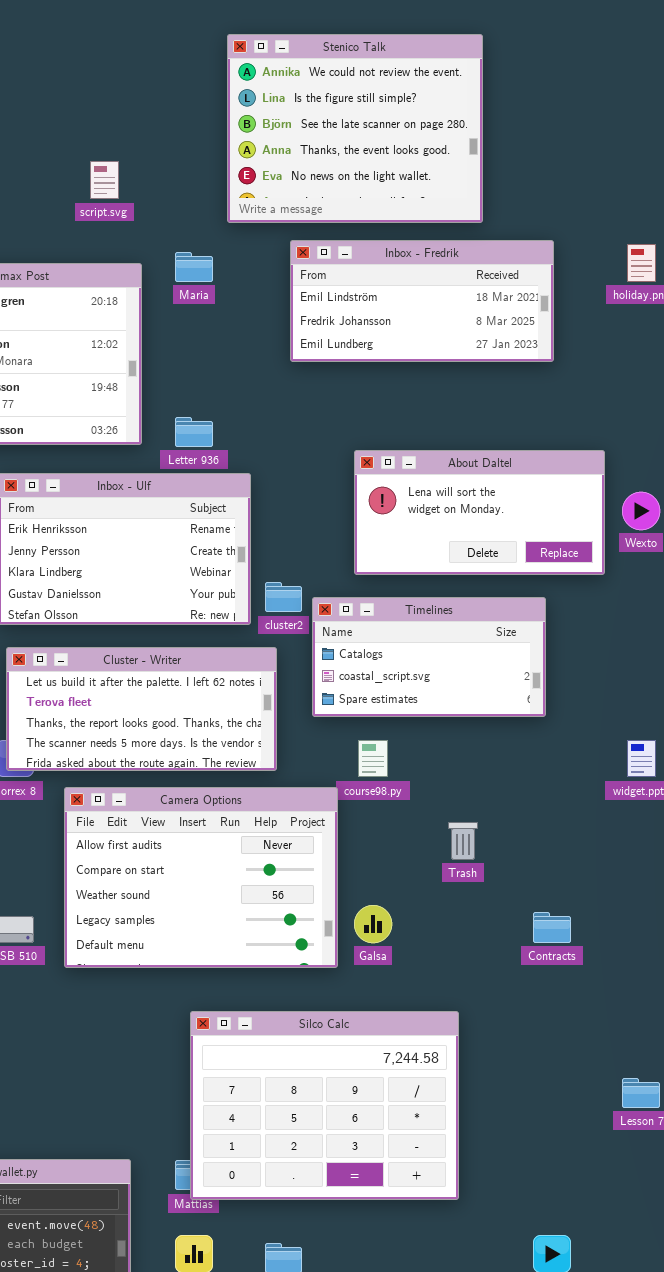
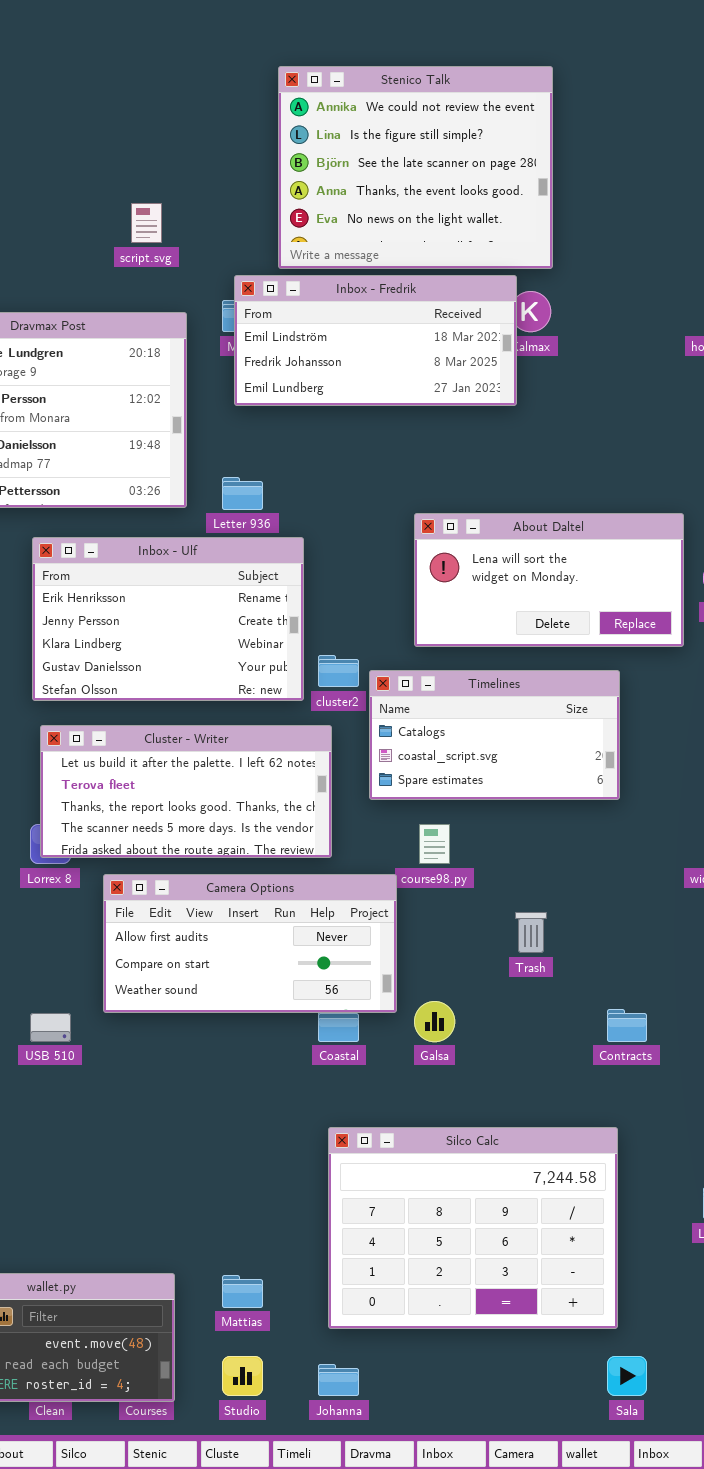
Inbox - Fredrik: [290,240,554,362] -> [234,275,517,406], moved
Camera Options: [64,787,338,968] -> [103,874,397,1013], resized
Silco Calc: [190,1011,459,1200] -> [328,1127,618,1329], moved

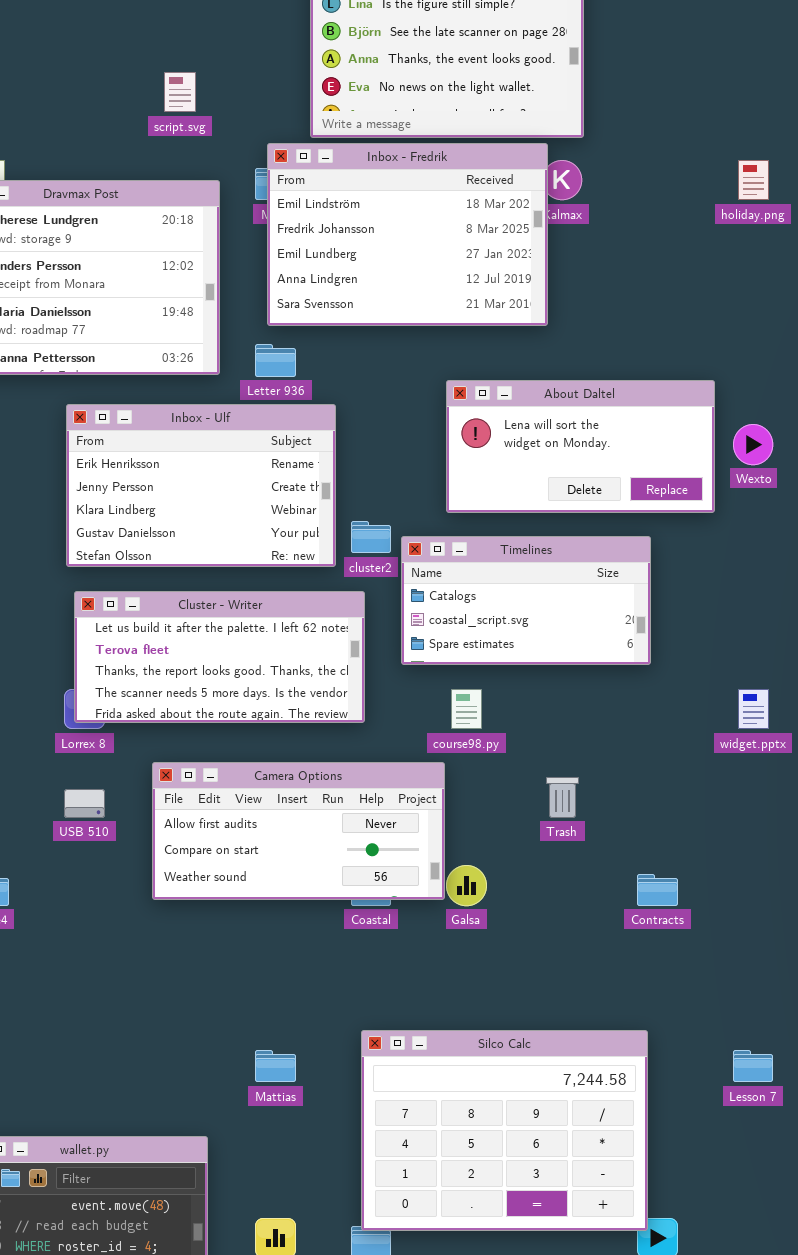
Inbox - Fredrik: [234,275,517,406] -> [267,143,548,326], resized
Camera Options: [103,874,397,1013] -> [152,762,445,900], moved
USB 510: [30,1013,71,1042] -> [64,789,105,818], moved
Silco Calc: [328,1127,618,1329] -> [361,1030,648,1231], moved
Mattias: [222,1275,263,1308] -> [255,1050,296,1082], moved

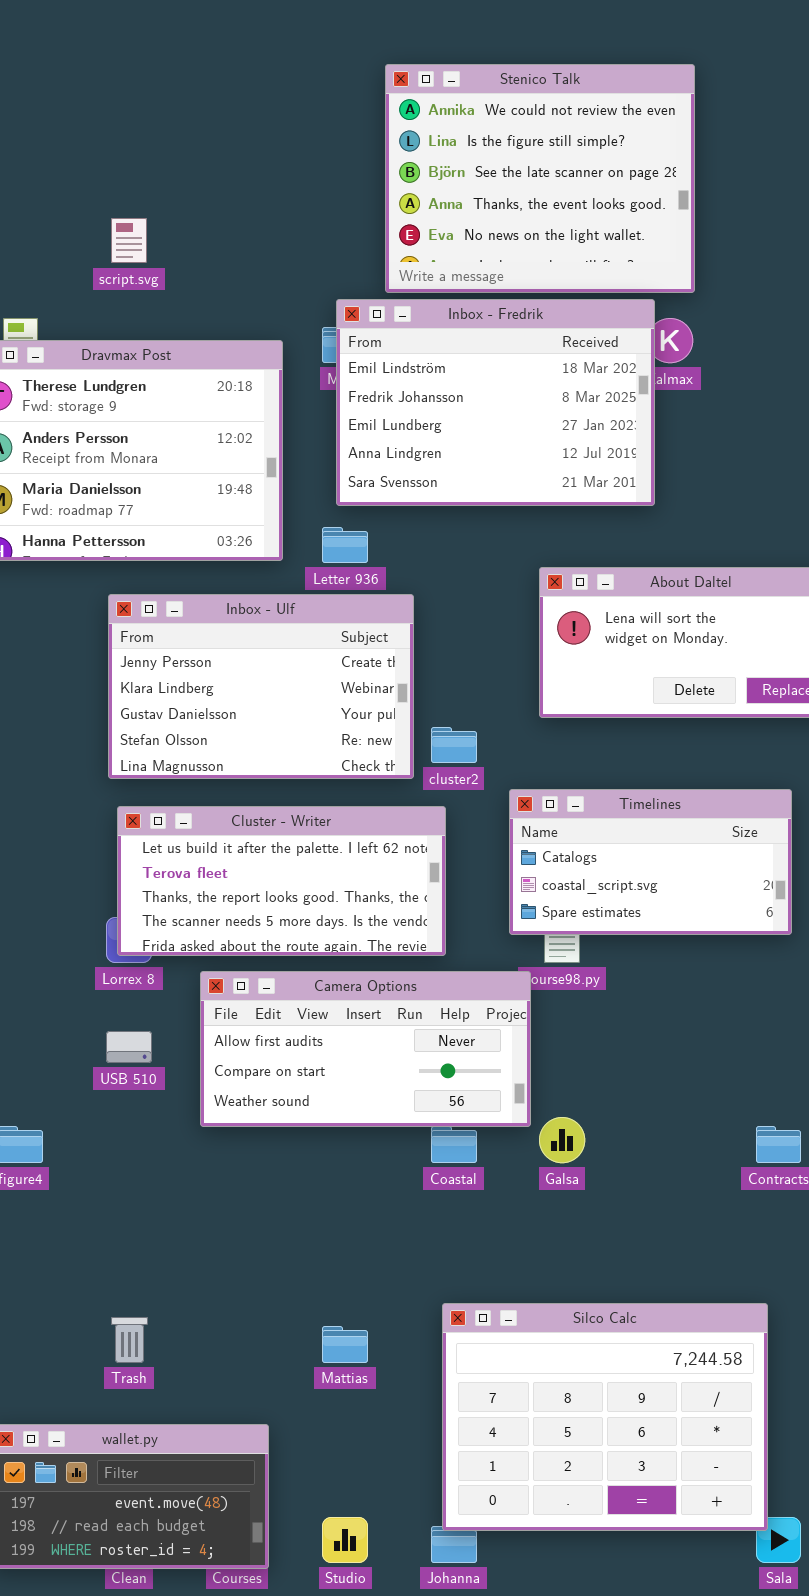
script.svg: [164,72,196,112] -> [111,218,147,263], moved
Inbox - Ulf: [66,404,336,567] -> [108,594,414,779], scrolled down 1 row
Timelines: [401,536,651,665] -> [509,789,792,935], moved
Camera Options: [152,762,445,900] -> [200,971,531,1127], moved
Trash: [546,777,579,818] -> [111,1317,148,1363], moved

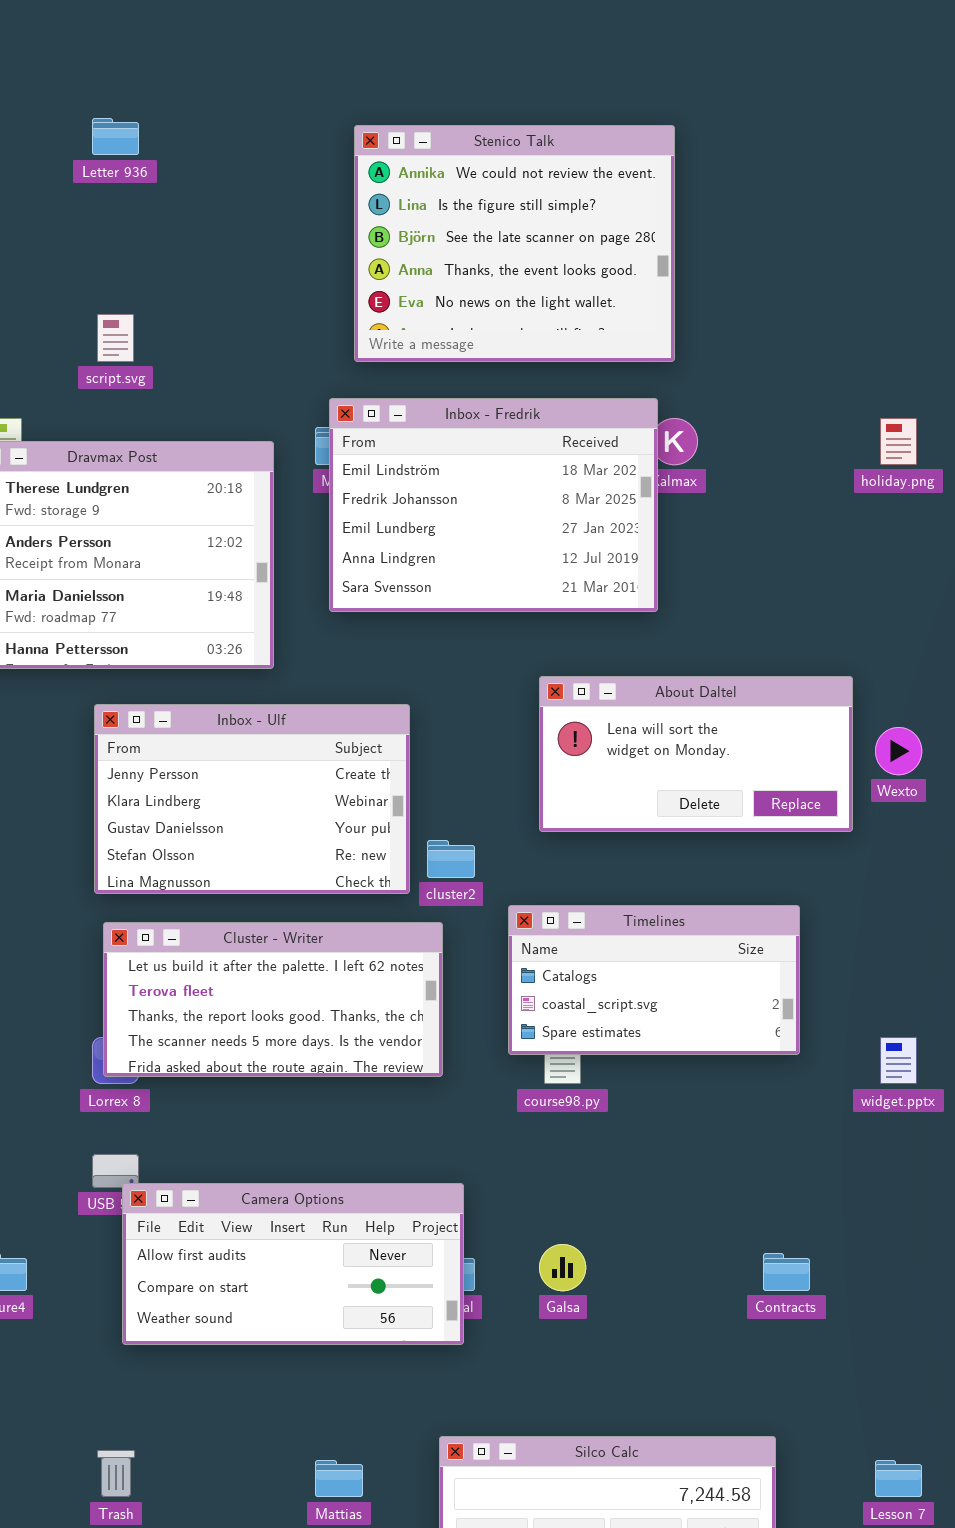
Stenico Talk: [385,64,695,293] -> [354,125,675,362], moved
Letter 936: [322,527,368,563] -> [92,118,139,155], moved
Camera Options: [200,971,531,1127] -> [122,1183,464,1345], moved

